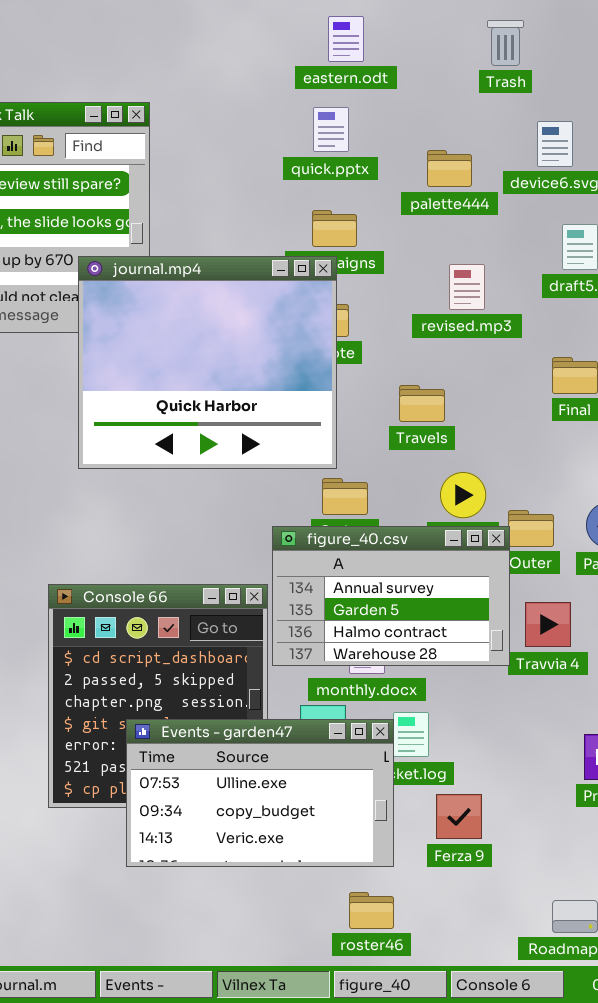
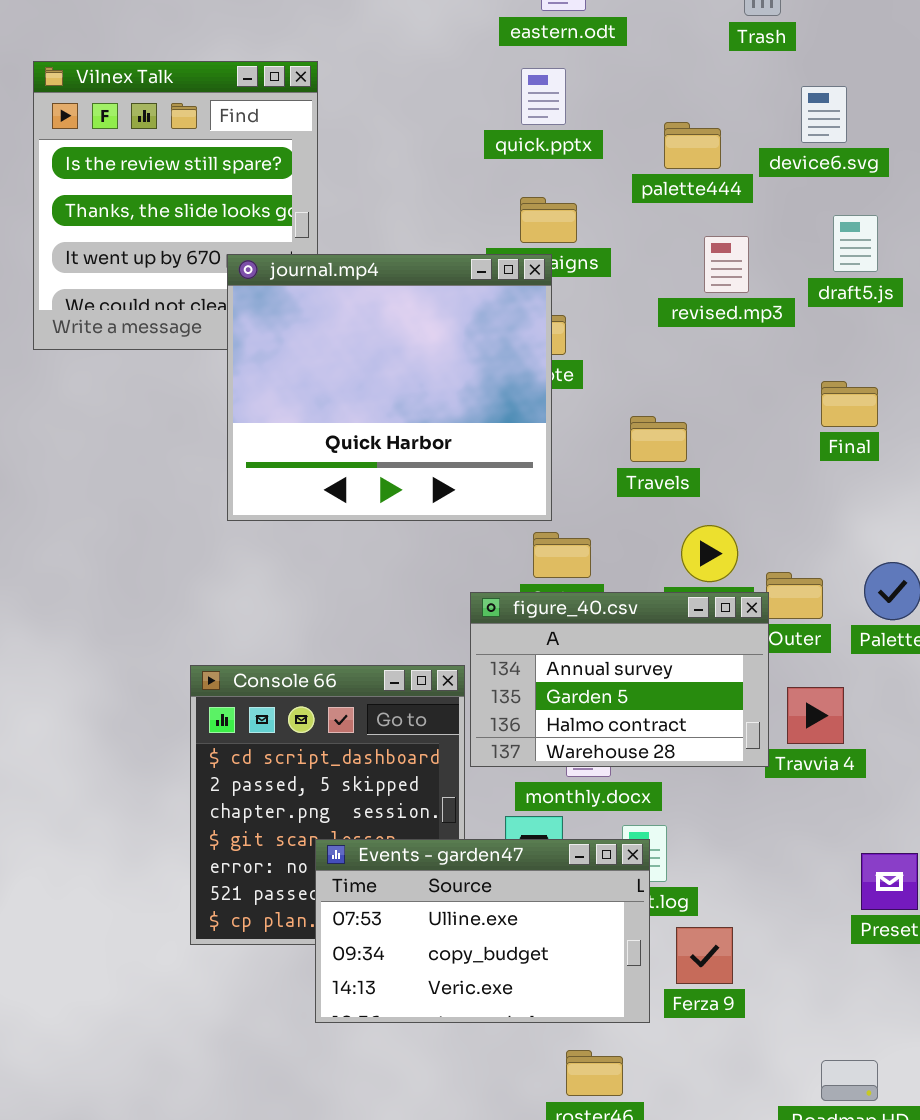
revised.mp3: [449,264,485,310] -> [704,236,749,293], moved
Events - garden47: [126,719,394,867] -> [315,839,650,1023], moved

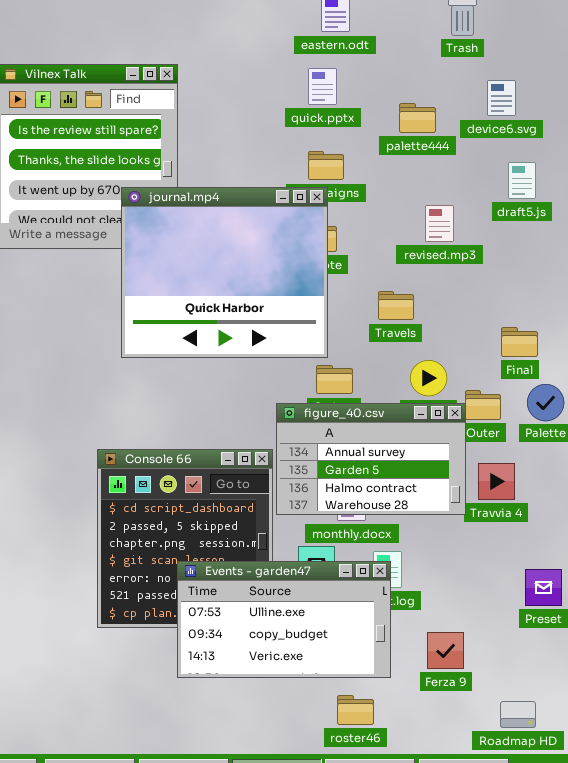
revised.mp3: [704,236,749,293] -> [425,205,454,242], moved
Final: [821,381,878,427] -> [501,327,538,357], moved
Ferza 9: [676,927,733,984] -> [427,632,464,669], moved

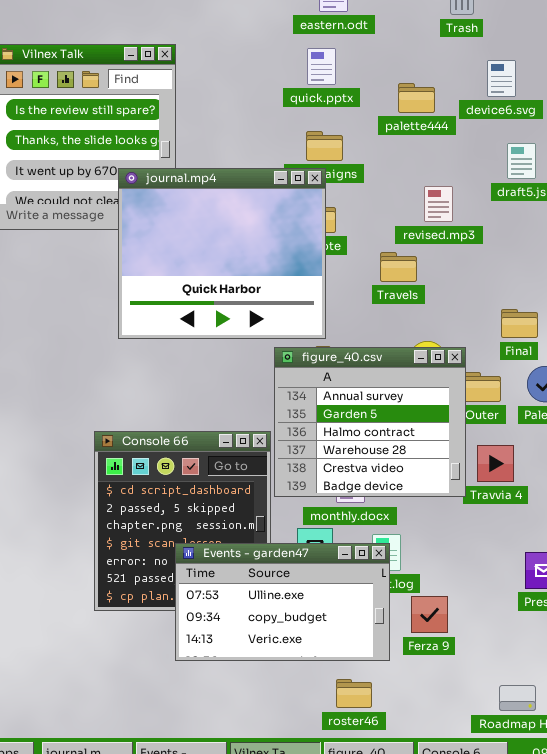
Travels: [378,291,414,320] -> [380,252,417,282], moved
figure_40.csv: [276,403,466,515] -> [274,347,466,497], resized
Ferza 9: [427,632,464,669] -> [411,596,448,633], moved

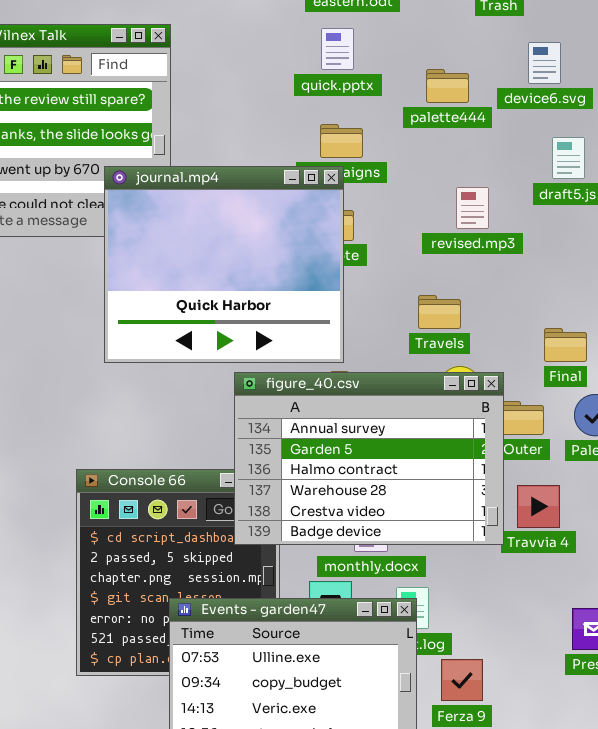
Travels: [380,252,417,282] -> [418,295,461,329], moved
figure_40.csv: [274,347,466,497] -> [234,372,504,545], resized

